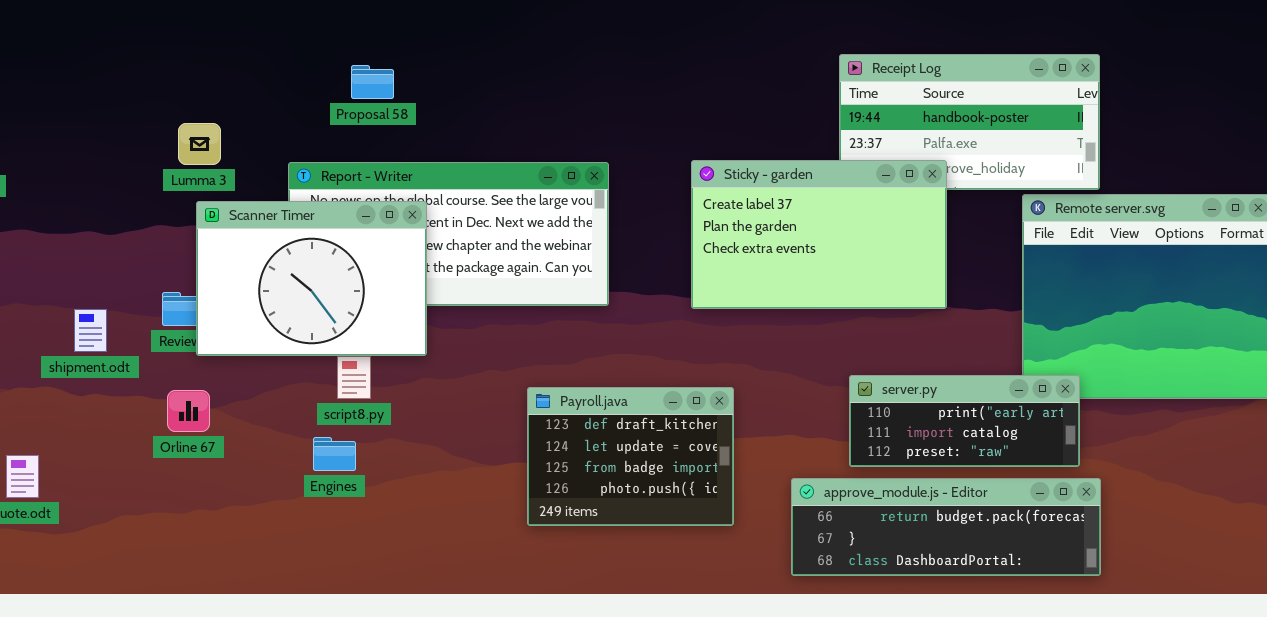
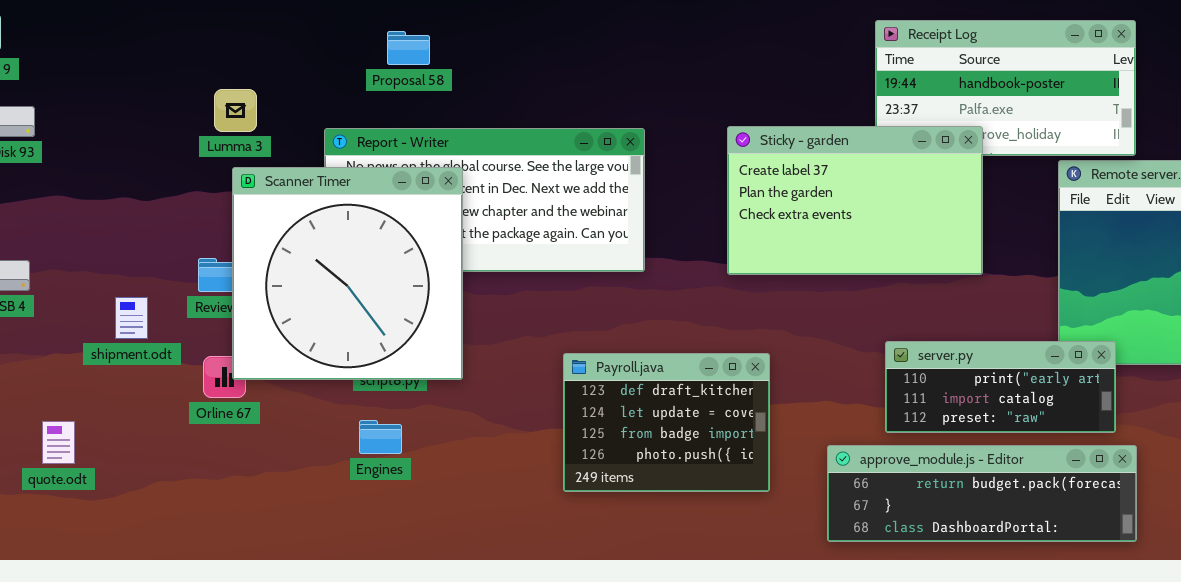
Scanner Timer: [196,201,427,356] -> [232,167,463,380], resized
shipment.odt: [74,309,107,352] -> [115,297,148,339], moved
Engines: [313,437,356,471] -> [359,420,402,454], moved

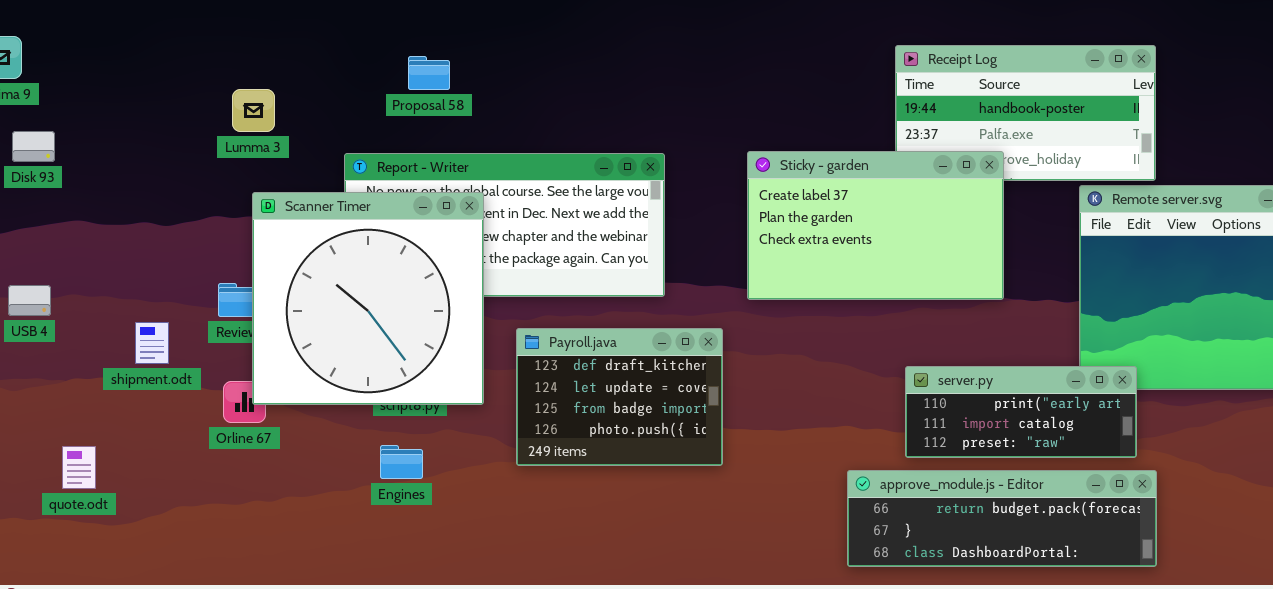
Lumma 3: [214,89,257,132] -> [232,89,275,132], moved
Payroll.java: [563,353,770,492] -> [516,328,723,466], moved

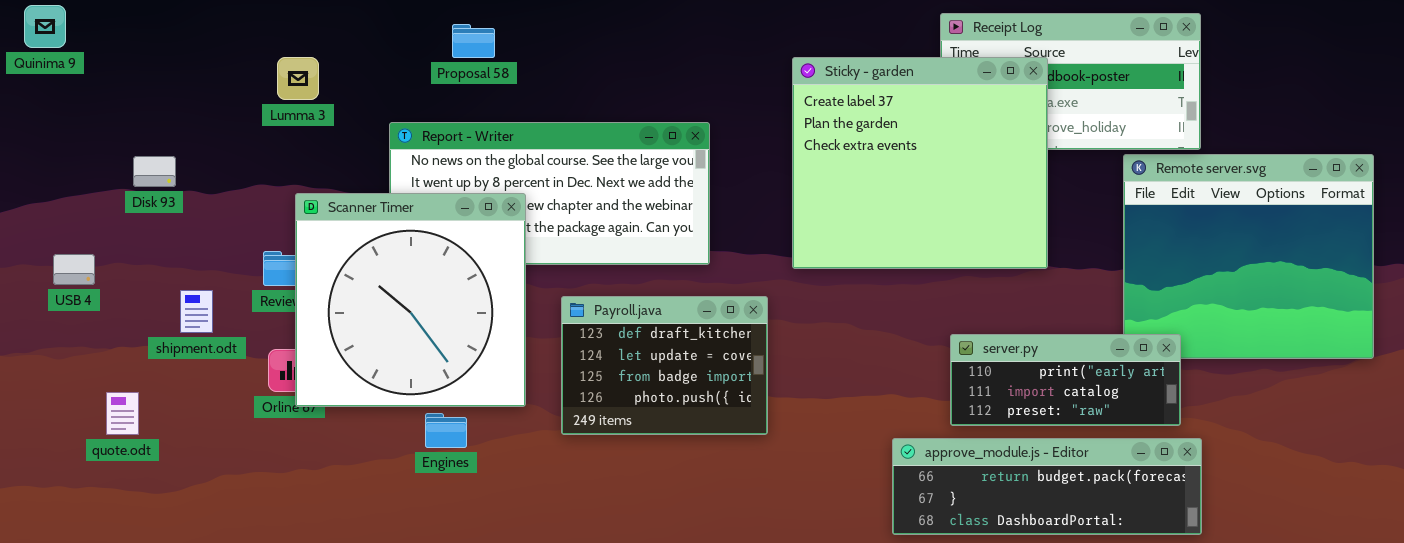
Disk 93: [12,131,55,162] -> [133,156,176,187], moved
Sticky - garden: [747,151,1004,300] -> [792,57,1048,269], resized
Scanner Timer: [252,192,484,405] -> [295,193,526,407], moved
quote.odt: [62,446,96,489] -> [106,392,139,435], moved

